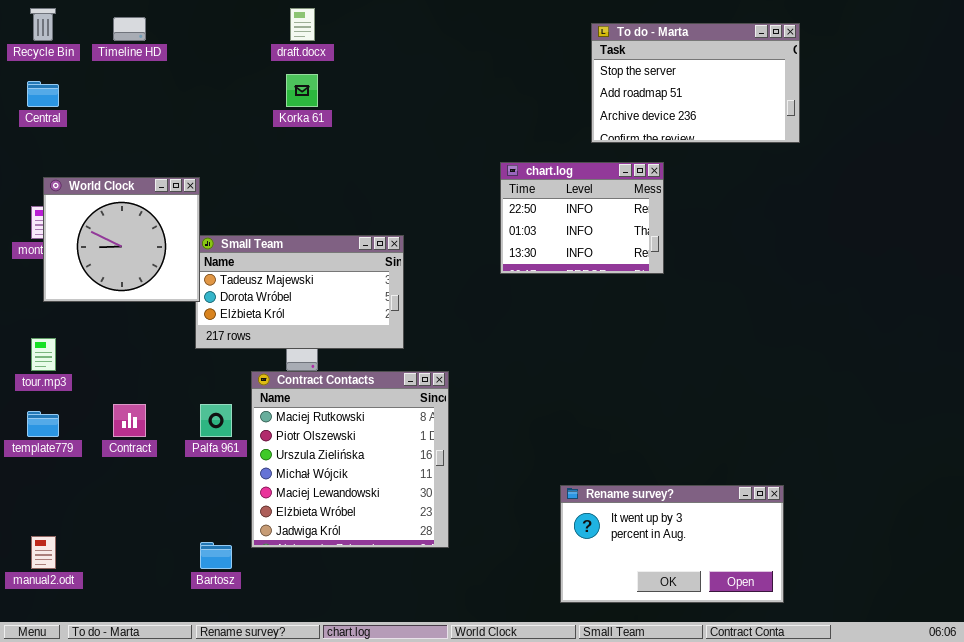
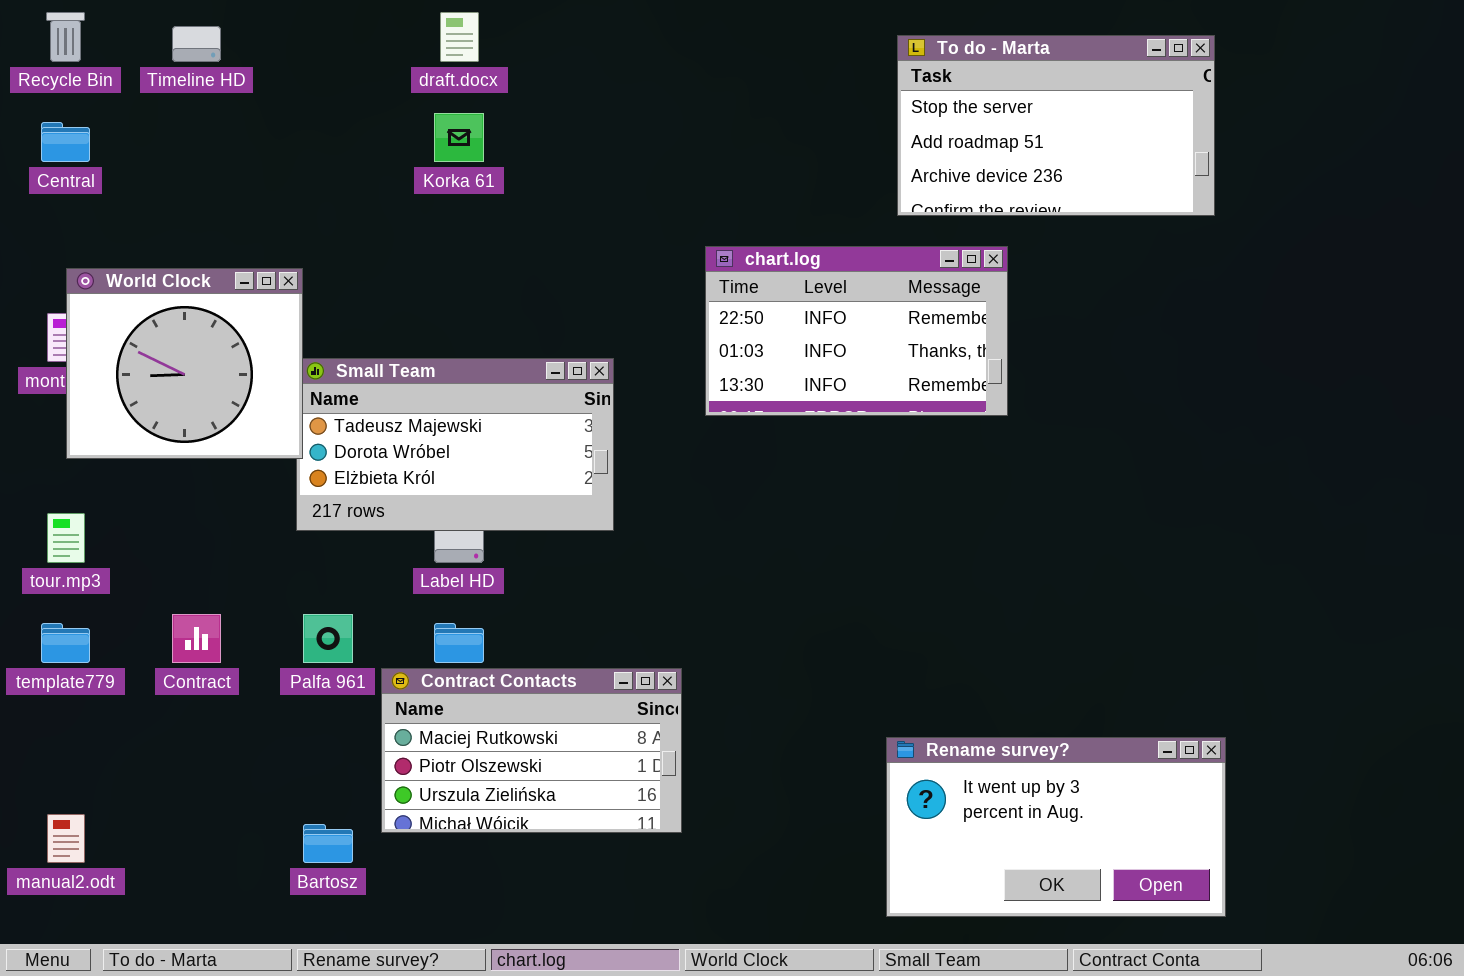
chart.log: [500,162,664,274] -> [705,246,1008,416], resized
Contract Contacts: [251,371,449,548] -> [381,668,682,833], resized
Rename survey?: [560,485,784,603] -> [886,737,1226,917], moved

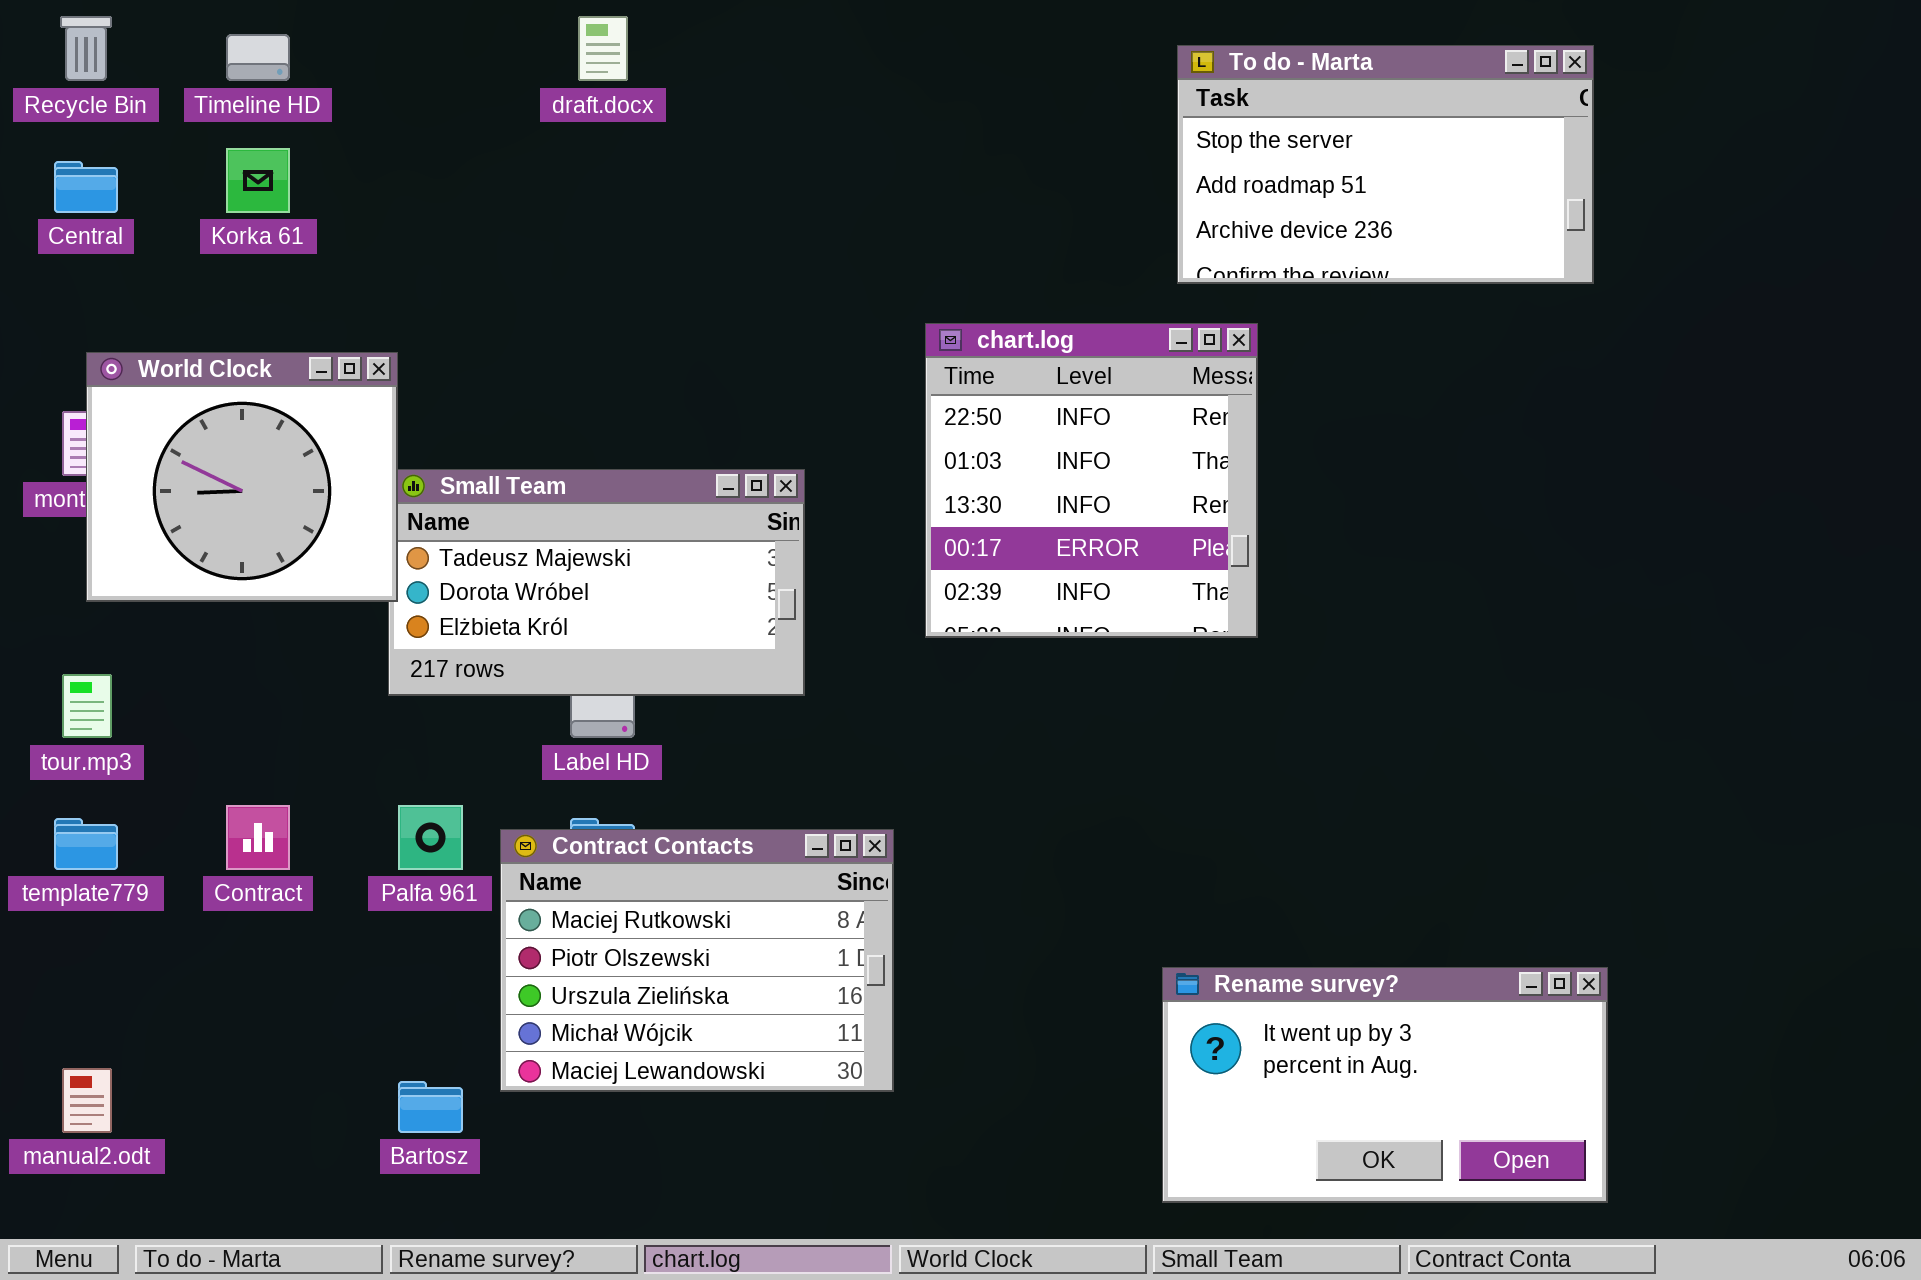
Korka 61: [434,113,484,162] -> [226,148,290,213], moved
chart.log: [705,246,1008,416] -> [925,323,1258,638], resized
Contract Contacts: [381,668,682,833] -> [500,829,894,1092], resized

